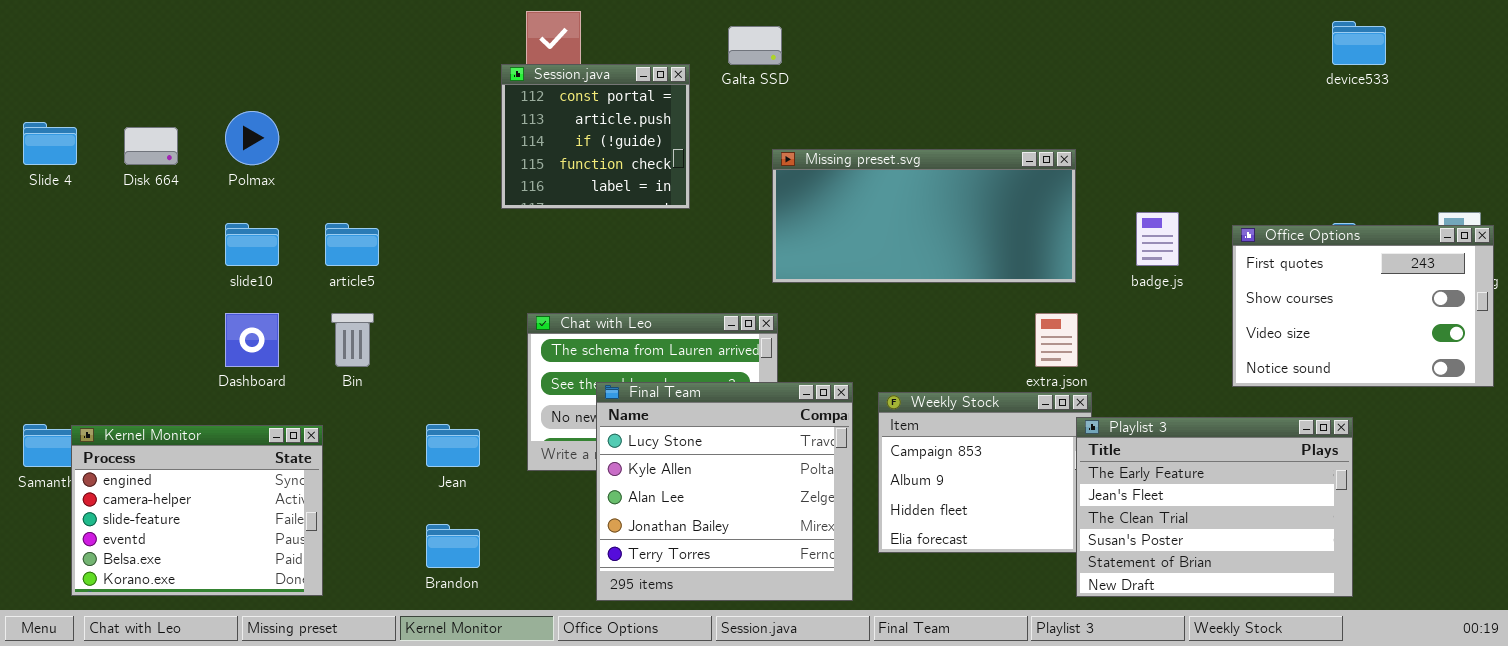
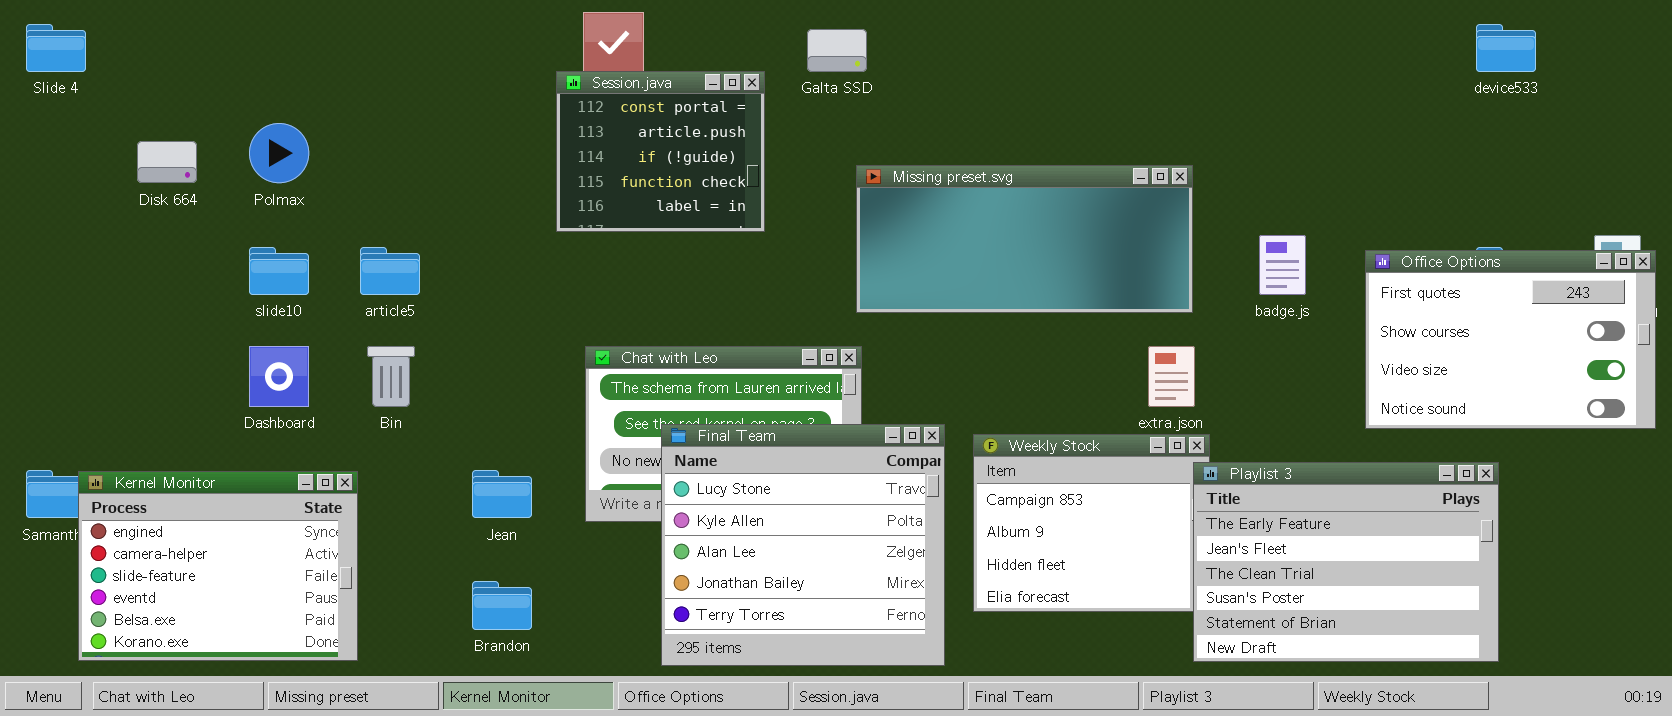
Slide 4: [23,122,77,165] -> [26,24,86,72], moved

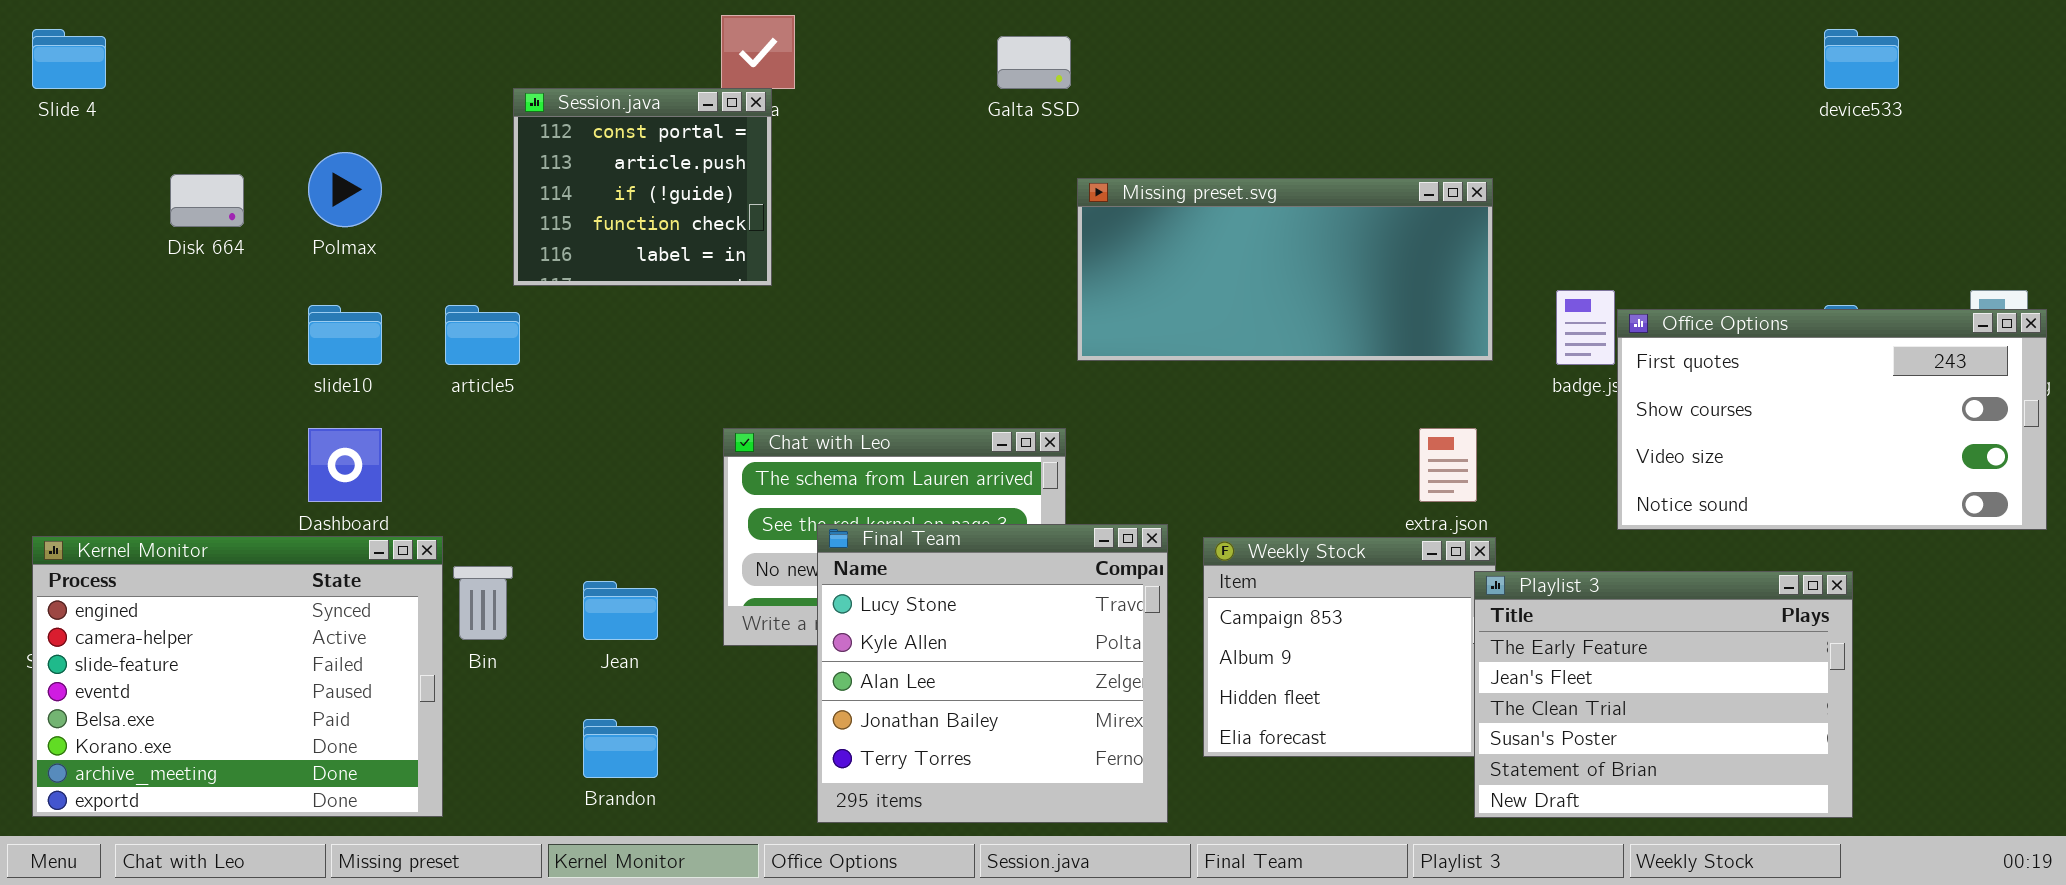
Session.java: [556,71,765,232] -> [513,88,772,286], moved
Missing preset.svg: [856,165,1193,313] -> [1077,178,1493,361], moved
Office Options: [1365,250,1656,429] -> [1617,309,2047,530], resized
Bin: [367,346,415,407] -> [453,566,513,640], moved
Kernel Monitor: [78,471,358,661] -> [32,536,443,817], resized

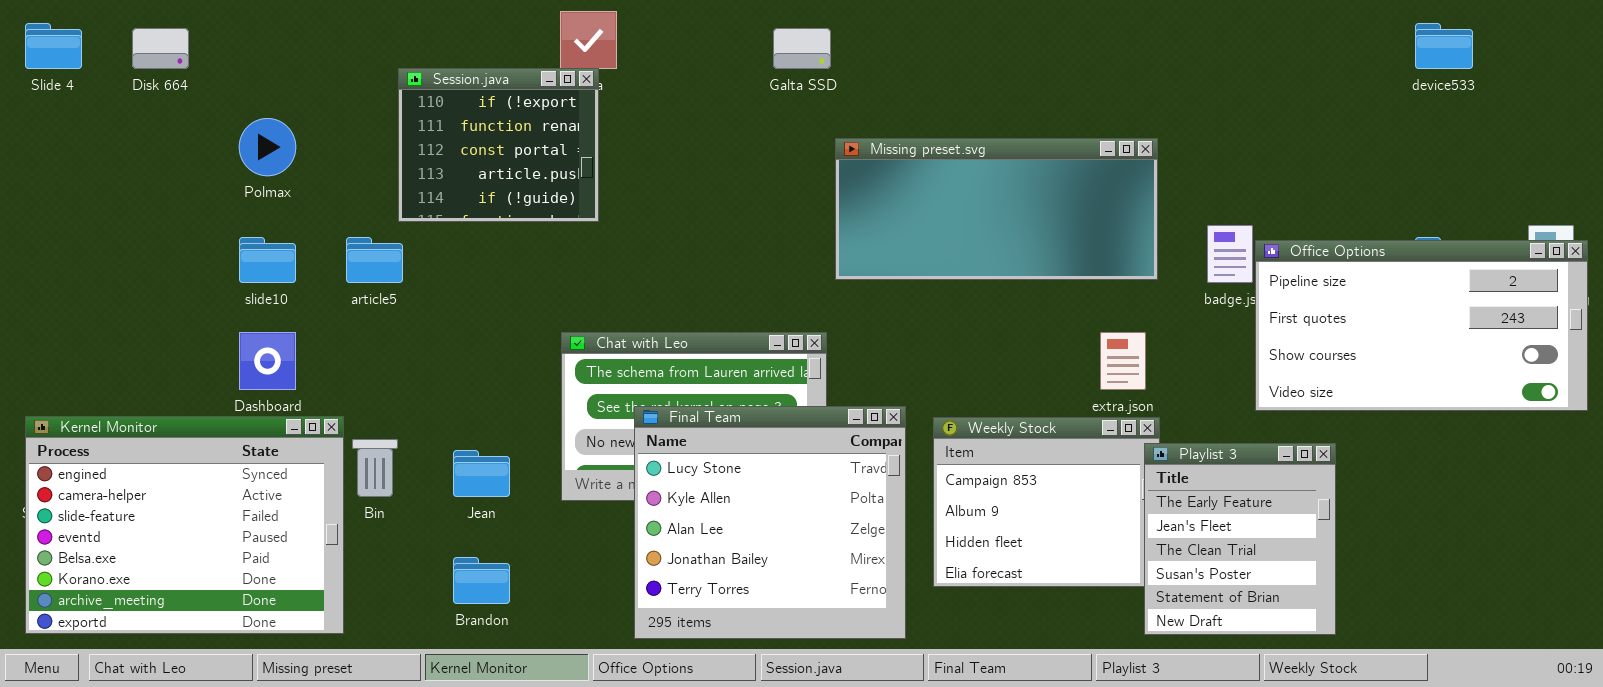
Session.java: [513,88,772,286] -> [398,68,599,222], scrolled up 2 rows
Disk 664: [170,174,244,227] -> [132,28,189,69], moved
Office Options: [1617,309,2047,530] -> [1255,240,1588,411], scrolled up 1 row
Playlist 3: [1474,571,1853,818] -> [1144,443,1336,635], resized

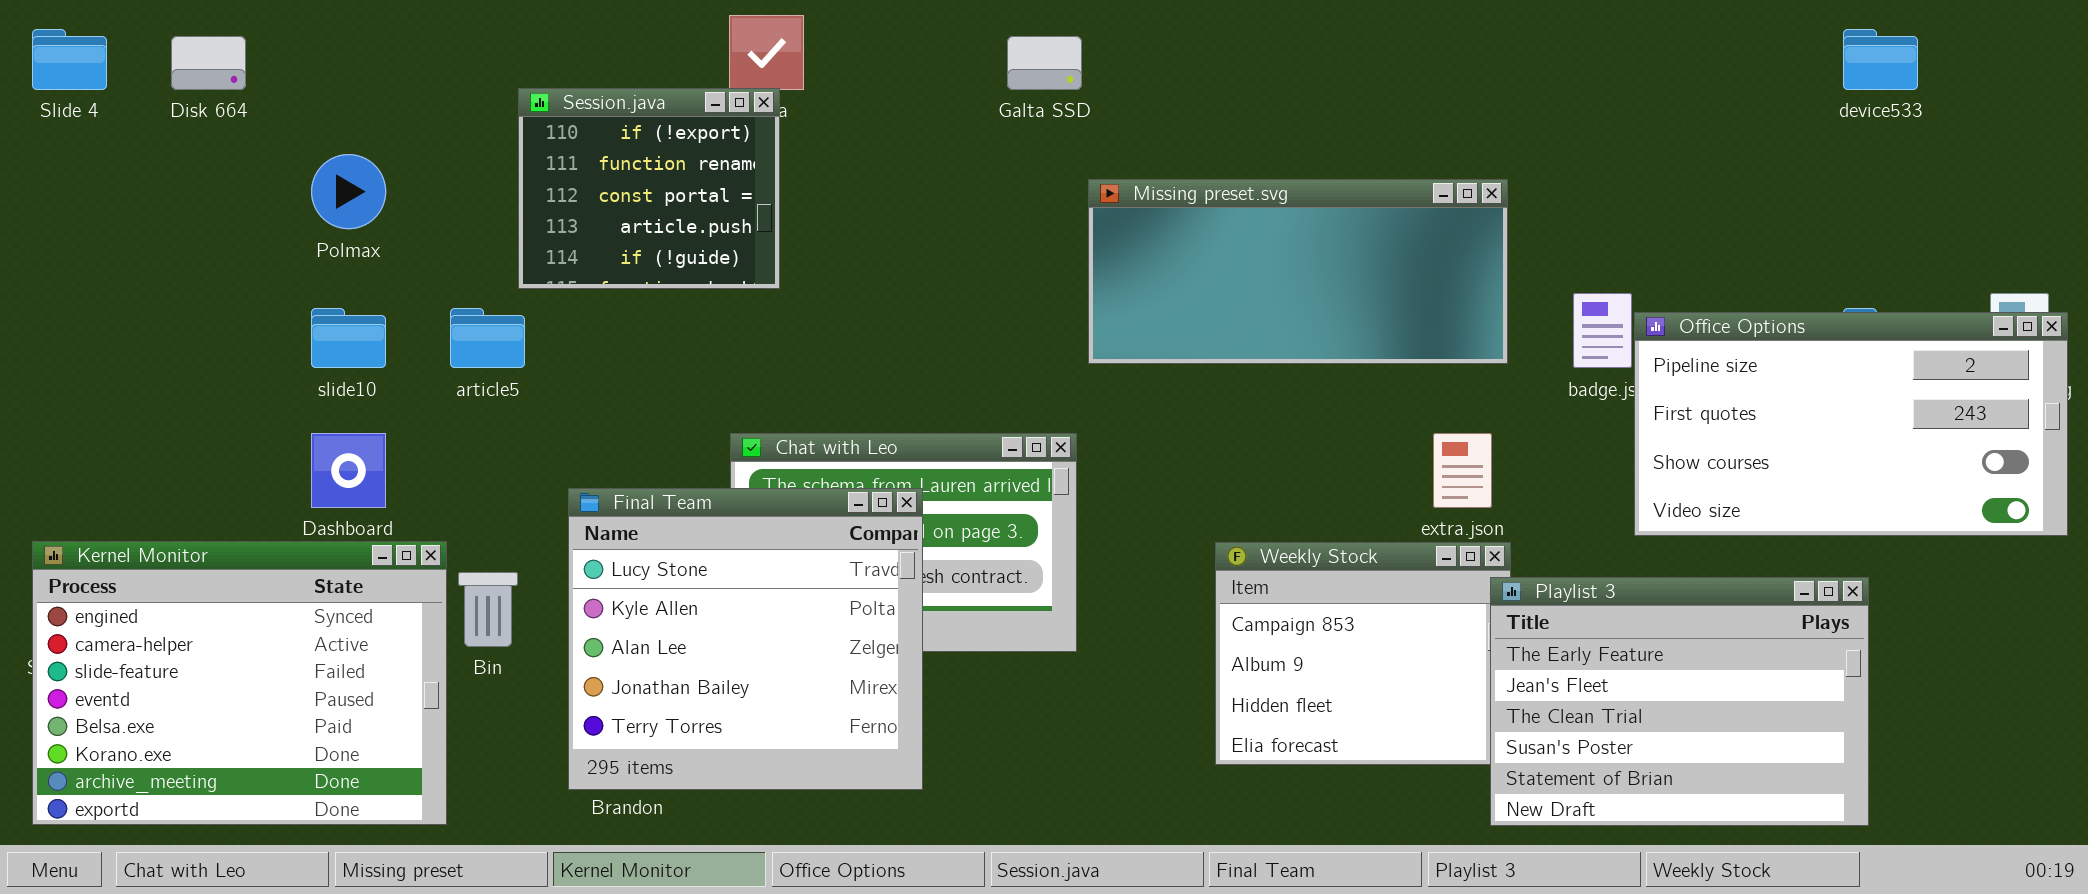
Final Team: [634,406,906,639] -> [568,488,923,790], moved
Playlist 3: [1144,443,1336,635] -> [1490,577,1869,826], resized

